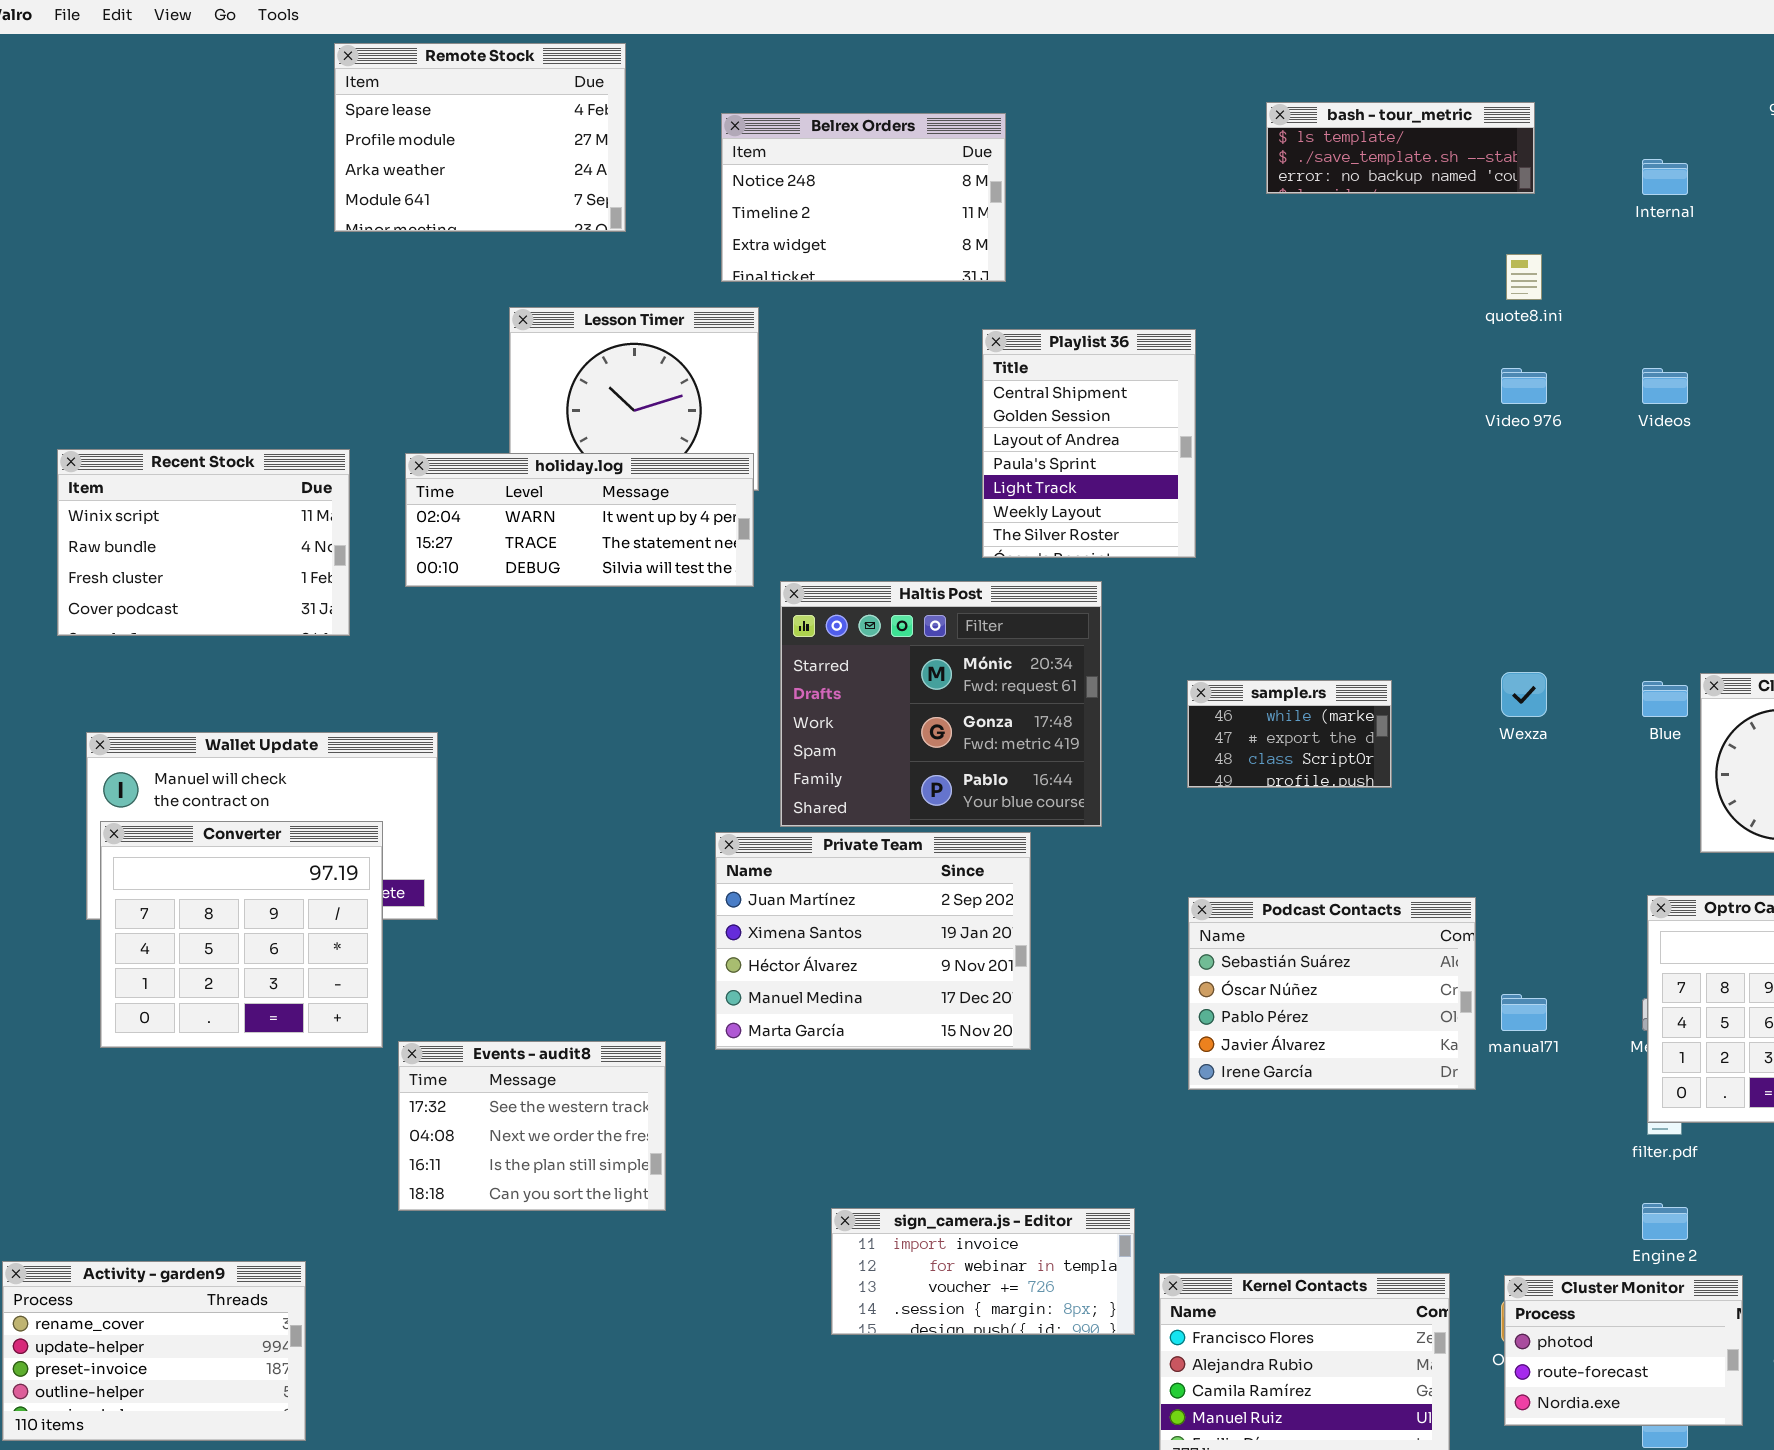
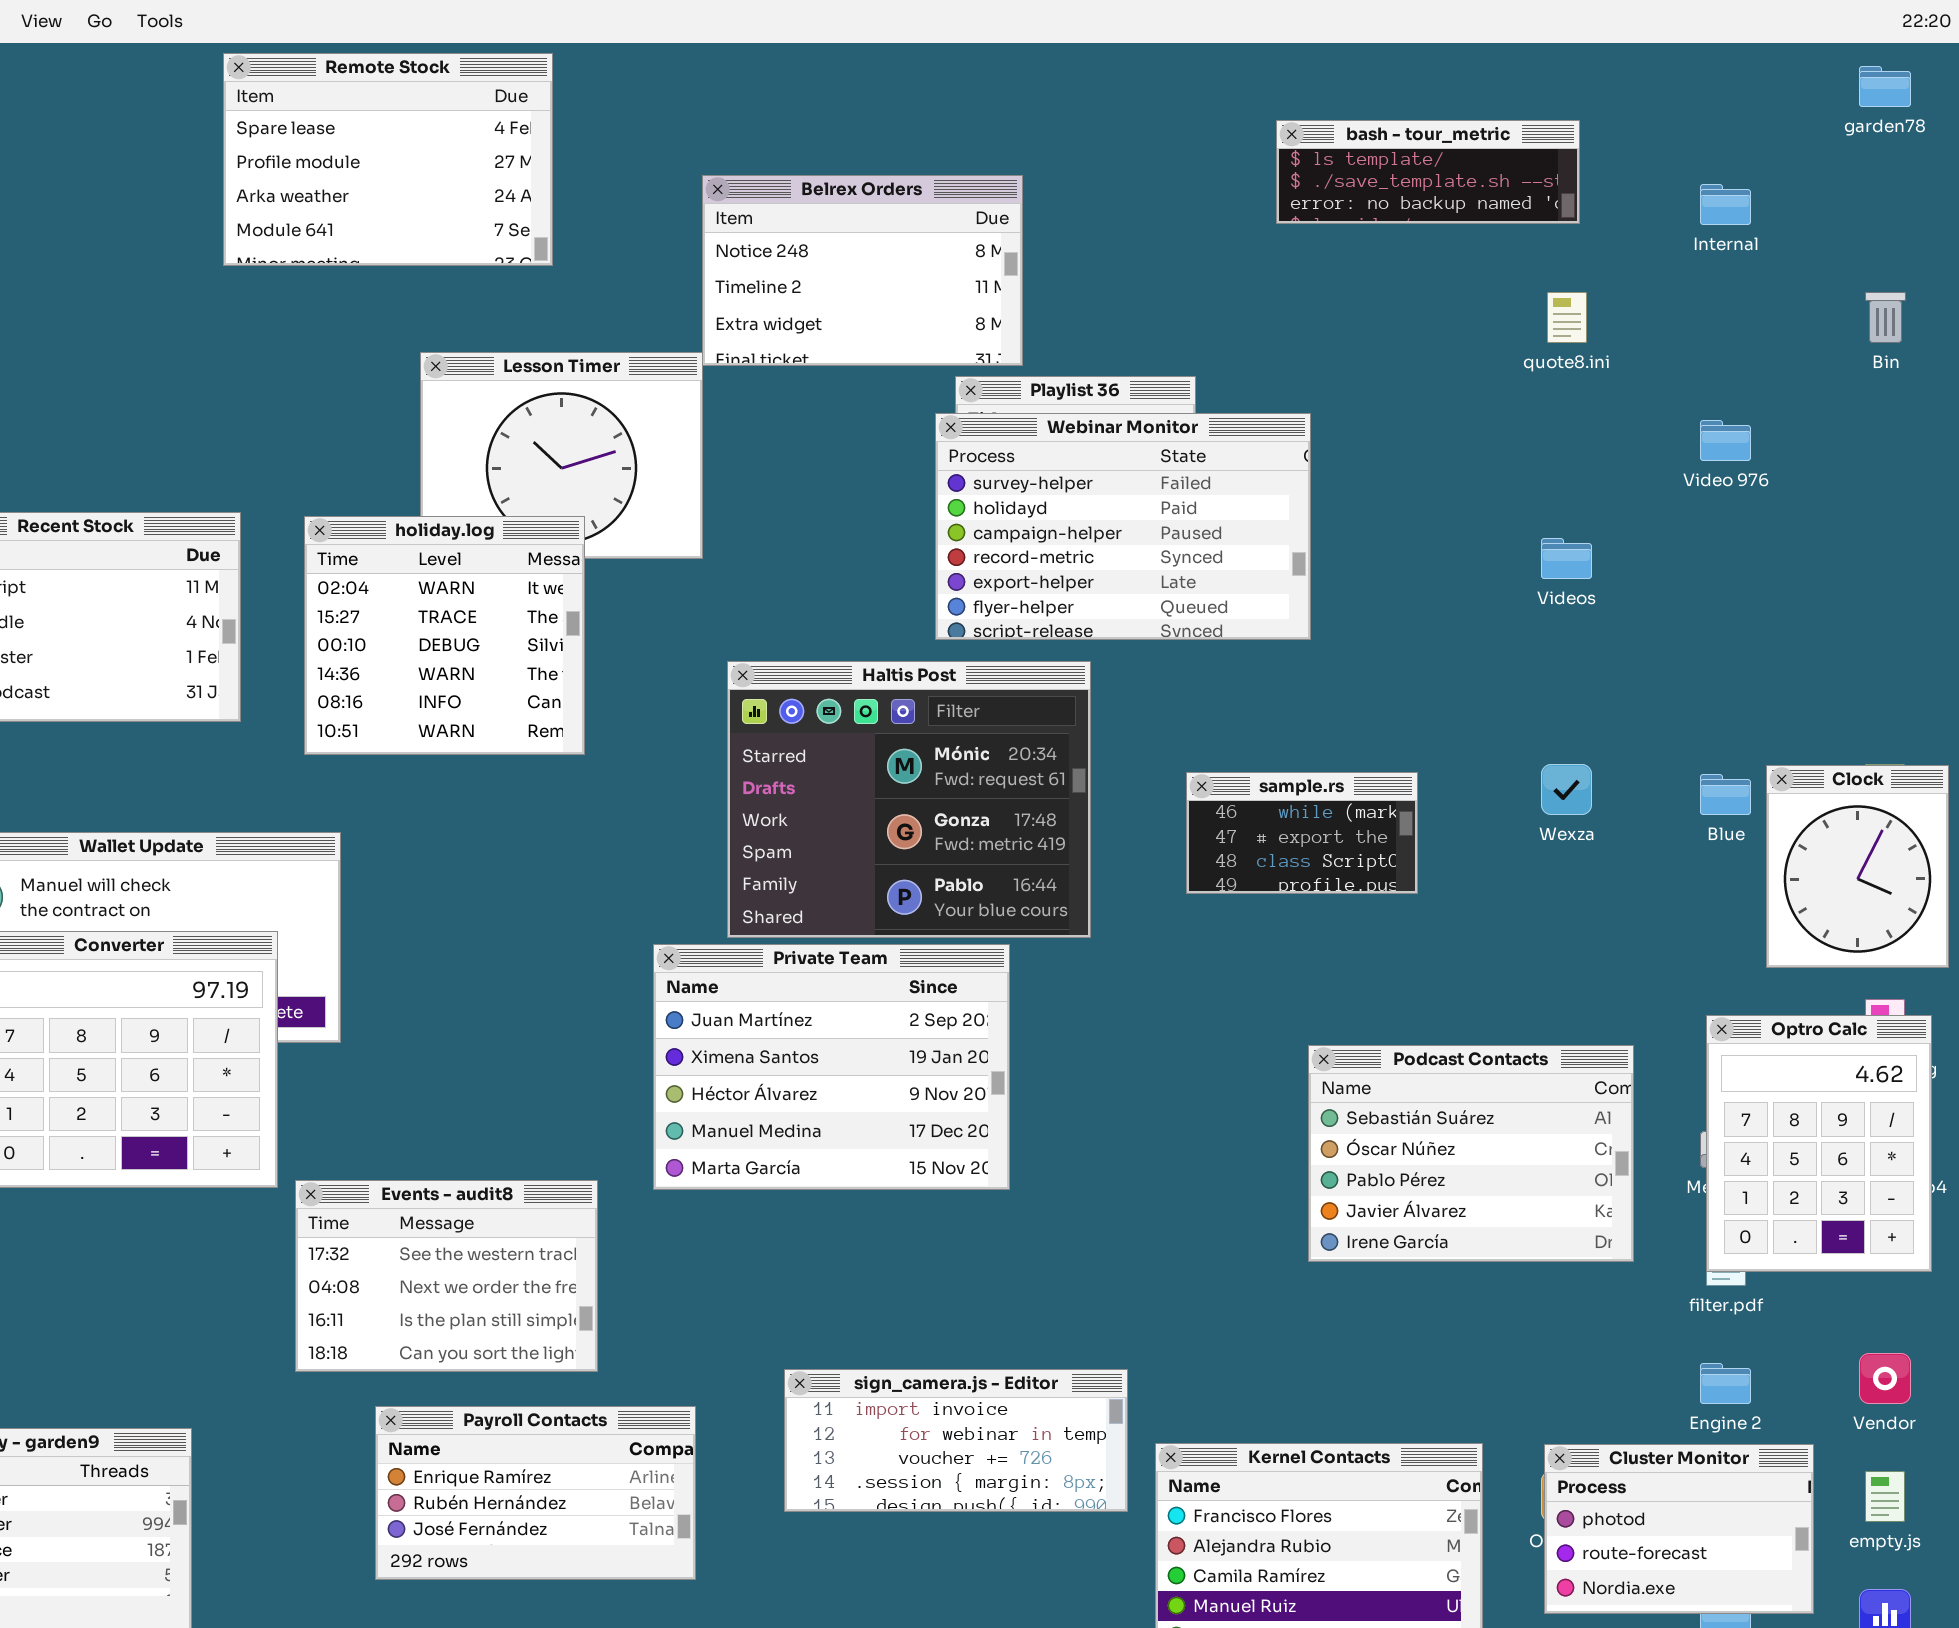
Belrex Orders: [721,113,1006,282] -> [702,175,1023,366], moved
Webinar Monitor: none -> [935,413,1311,640], opened
Video 976: [1501,368,1547,404] -> [1700,420,1751,461], moved
Videos: [1642,368,1688,404] -> [1541,538,1592,579], moved
holiday.log: [405,453,754,587] -> [304,516,585,755], resized
Podcast Contacts: [1188,897,1476,1090] -> [1308,1045,1634,1262], moved
Payroll Contacts: none -> [375,1406,696,1580], opened

